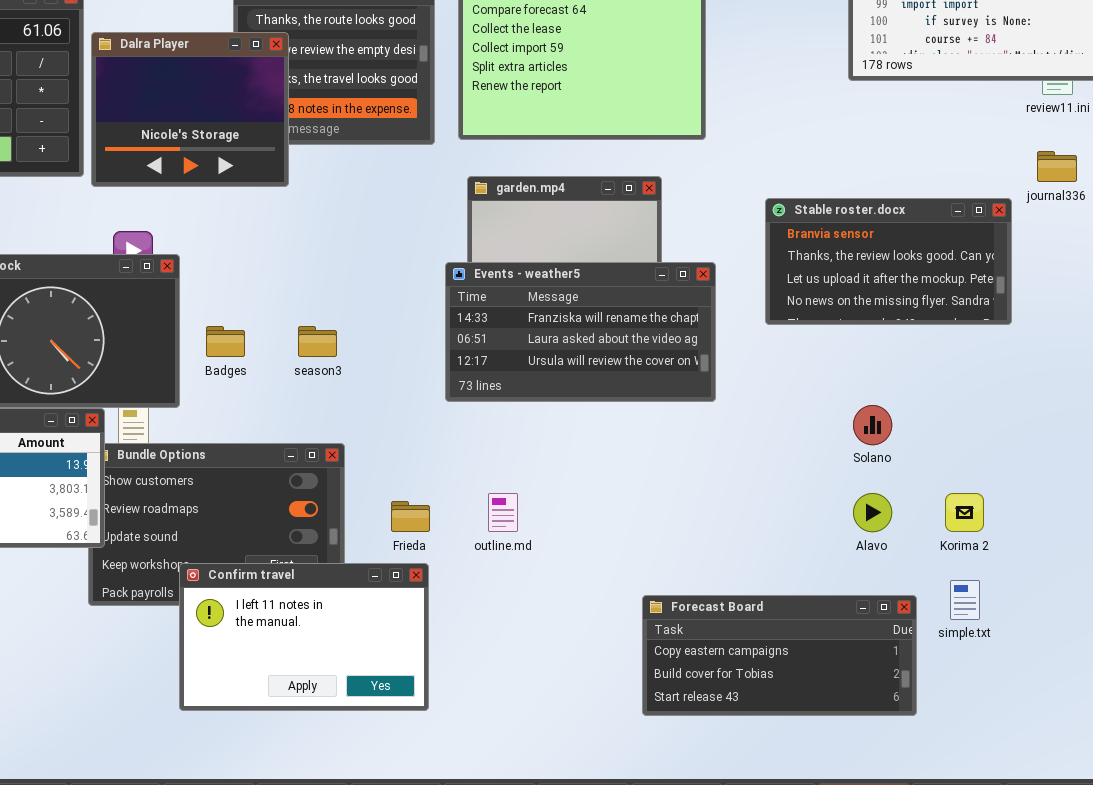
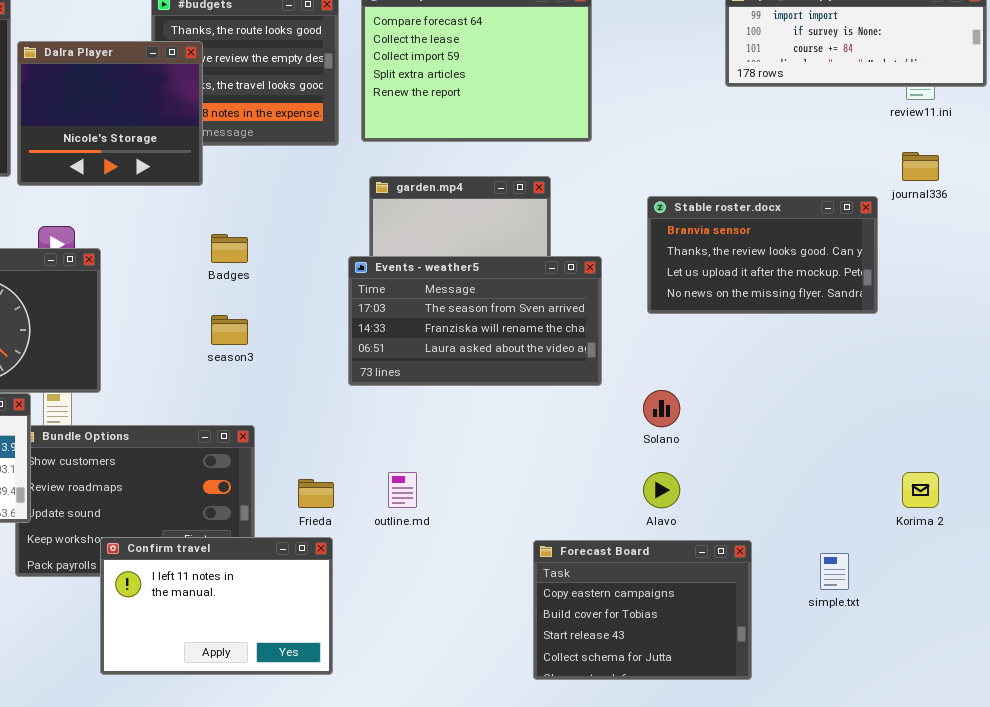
Events - weather5: [445,262,716,402] -> [348,256,602,386], scrolled up 1 row
Badges: [206,326,245,357] -> [211,234,248,263], moved
Solano: [853,405,892,445] -> [643,390,680,427], moved
Alavo: [853,493,892,532] -> [643,472,680,508], moved
Korima 2: [945,493,984,532] -> [902,472,939,508], moved
Forecast Board: [642,595,917,716] -> [533,540,752,680], resized

